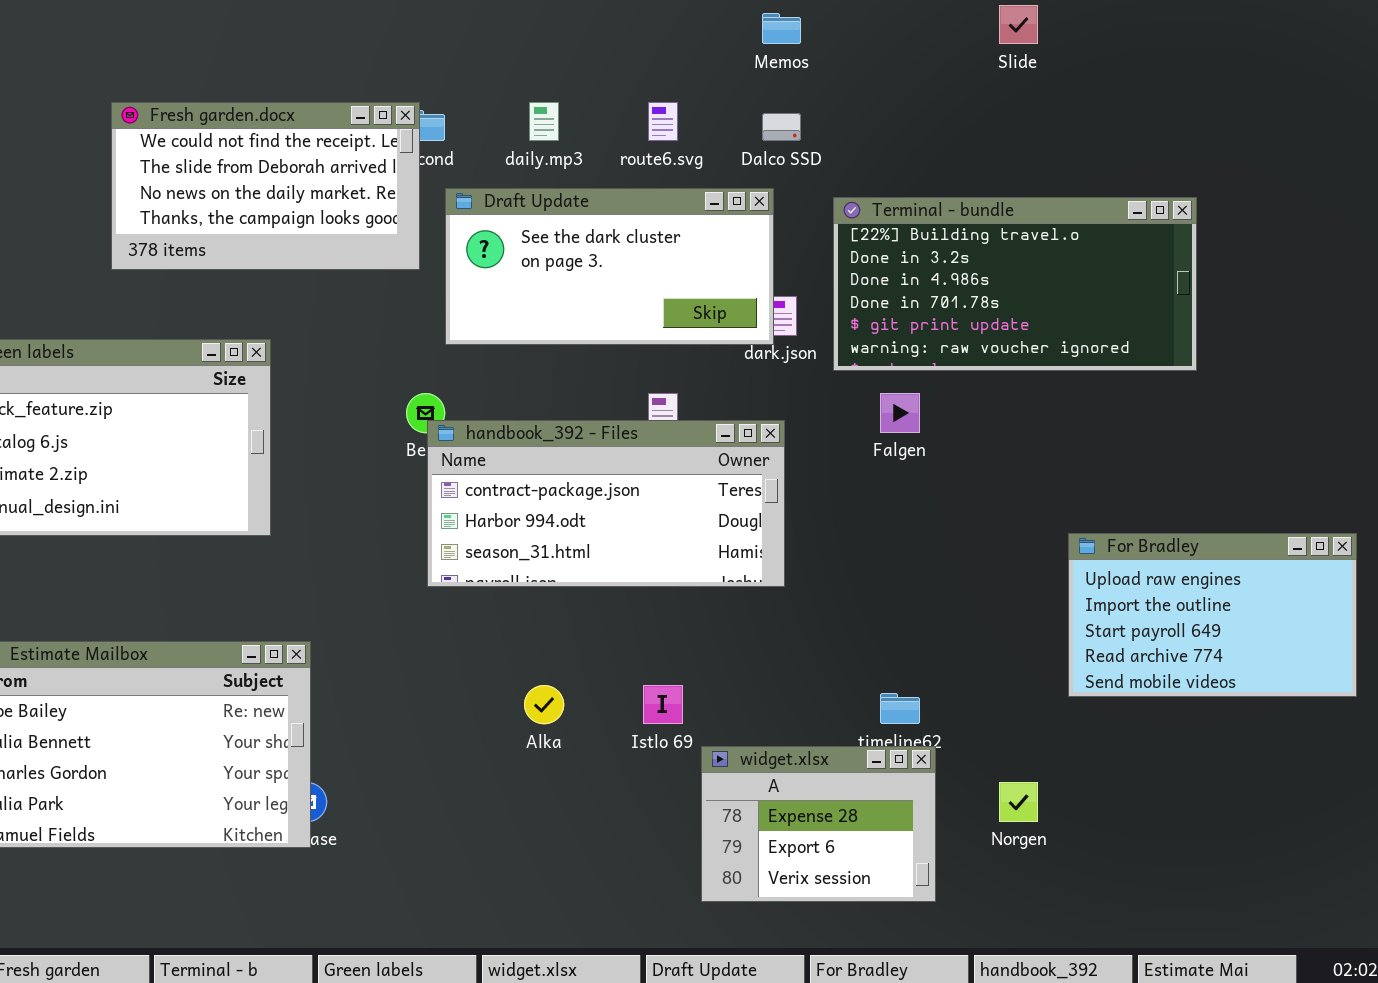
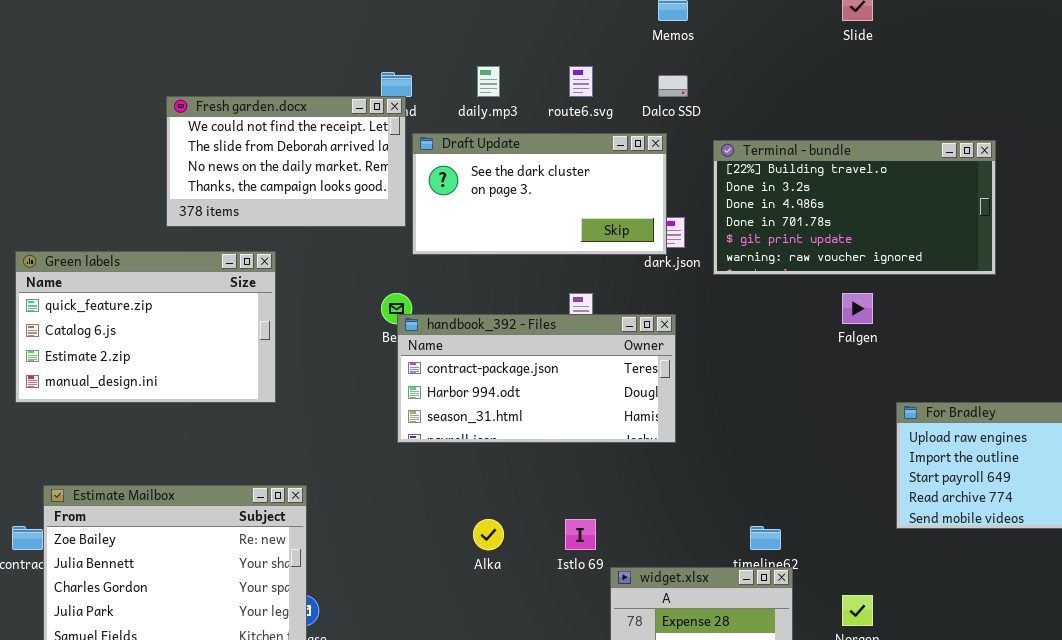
Fresh garden.docx: [111,102,420,270] -> [166,96,406,227], moved
Falgen: [880,393,920,433] -> [842,293,873,324], moved

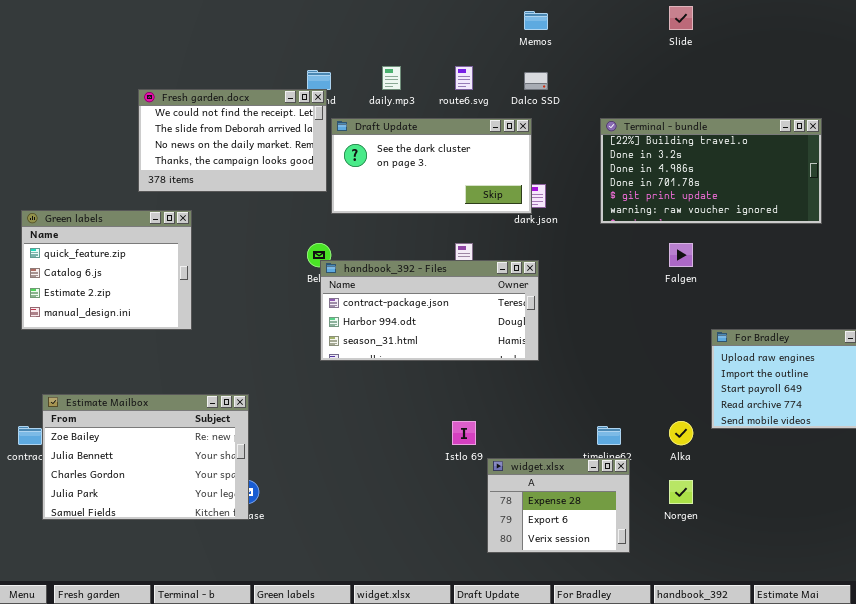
Terminal - bundle: [713,140,996,275] -> [600,118,822,224], moved
Green labels: [15,251,276,403] -> [21,210,192,330], resized
Alka: [473,519,504,550] -> [669,421,693,445], moved

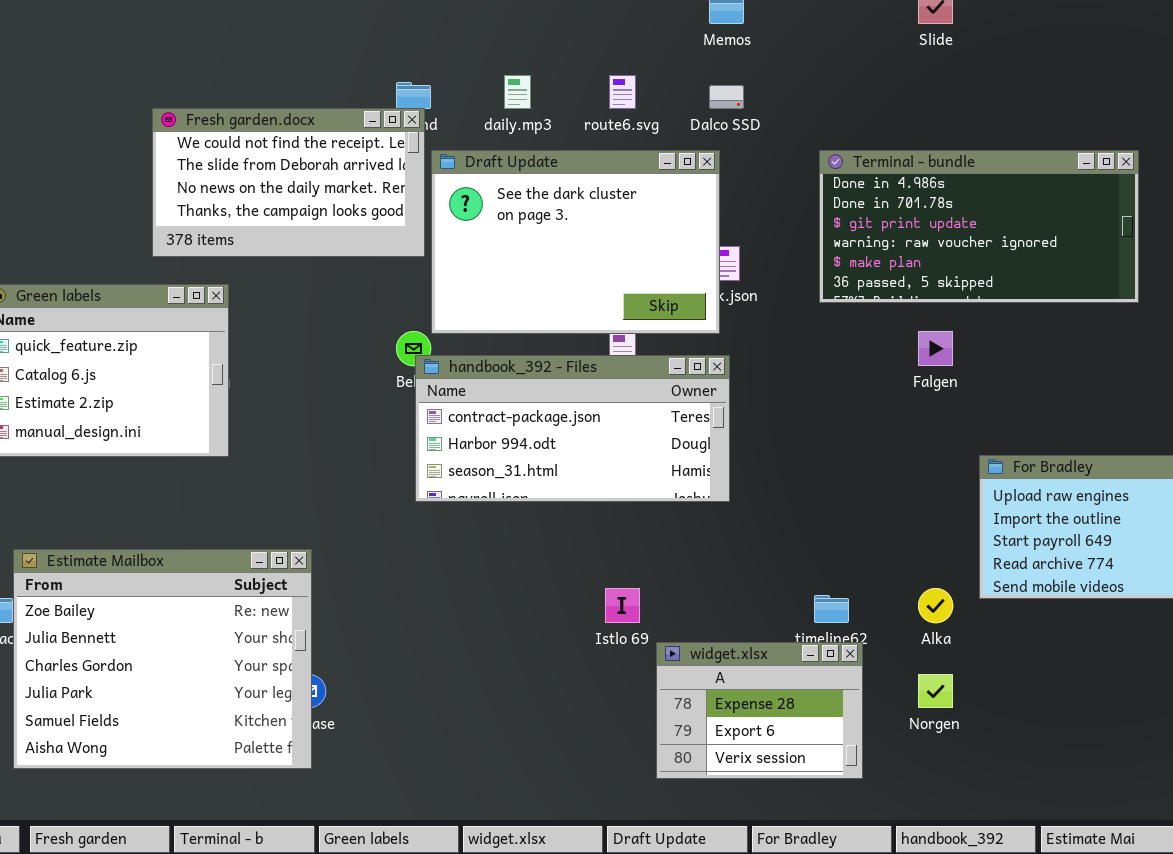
Draft Update: [331,118,532,214] -> [431,150,720,334], resized
Terminal - bundle: [600,118,822,224] -> [819,150,1139,303], scrolled down 2 rows
Estimate Mailbox: [42,394,249,520] -> [13,549,312,769], resized

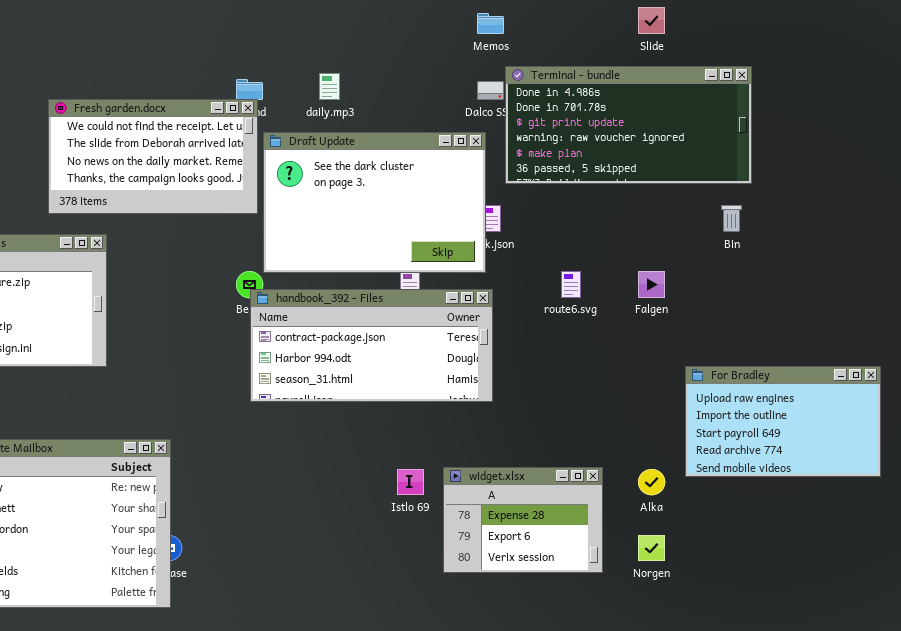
route6.svg: [609,75,636,109] -> [561,271,581,298], moved
Terminal - bundle: [819,150,1139,303] -> [505,66,752,184], moved
widget.xlsx: [656,642,863,779] -> [443,467,603,573], moved

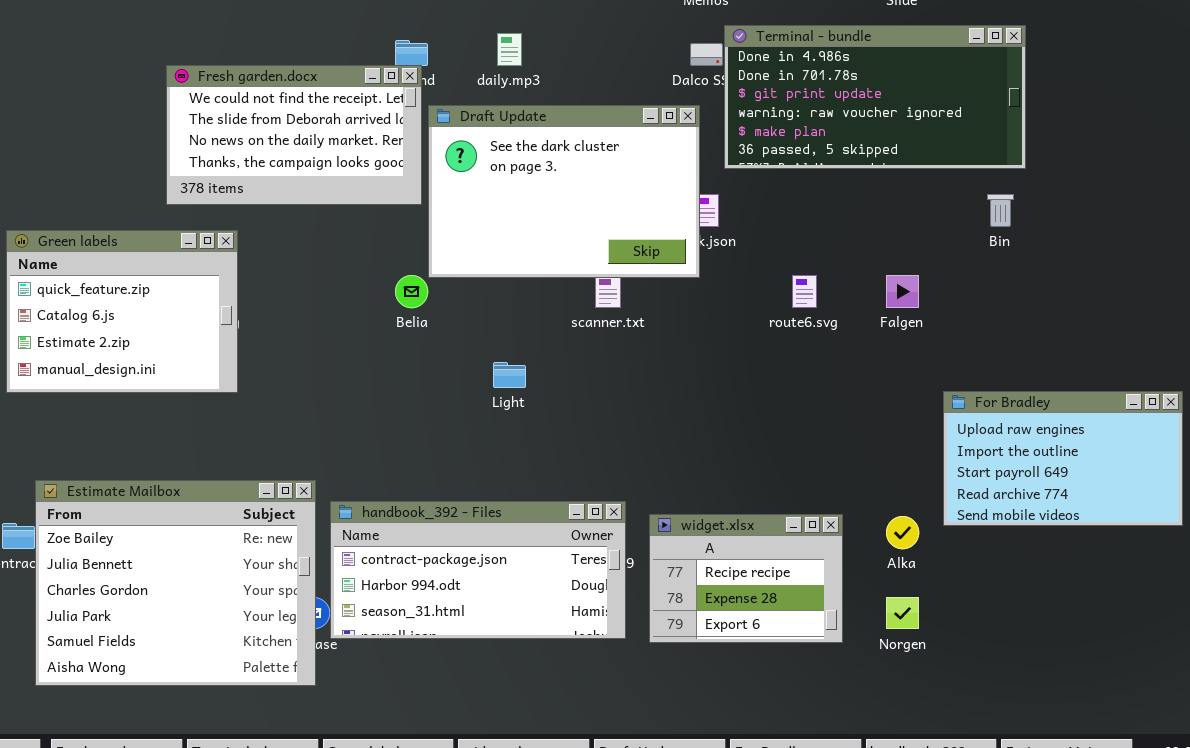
handbook_392 - Files: [250,289,493,402] -> [330,501,626,639], moved
widget.xlsx: [443,467,603,573] -> [649,514,843,643], scrolled up 1 row

